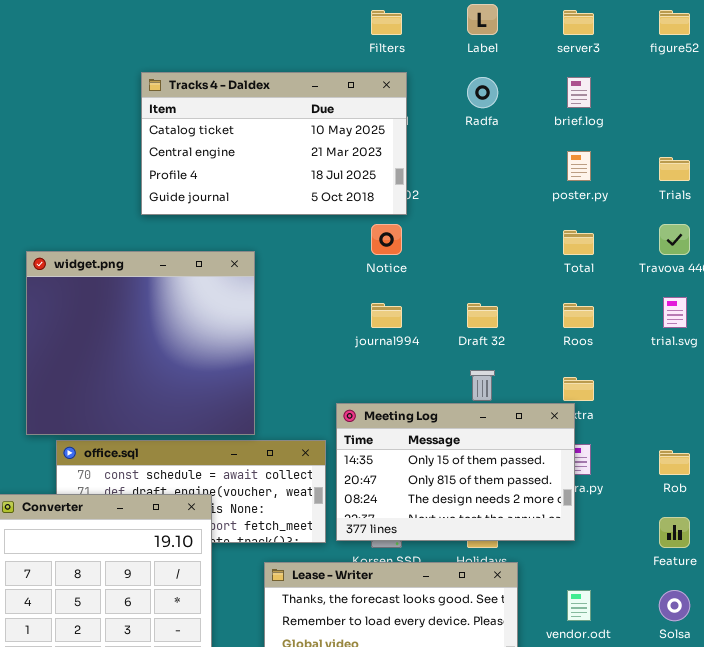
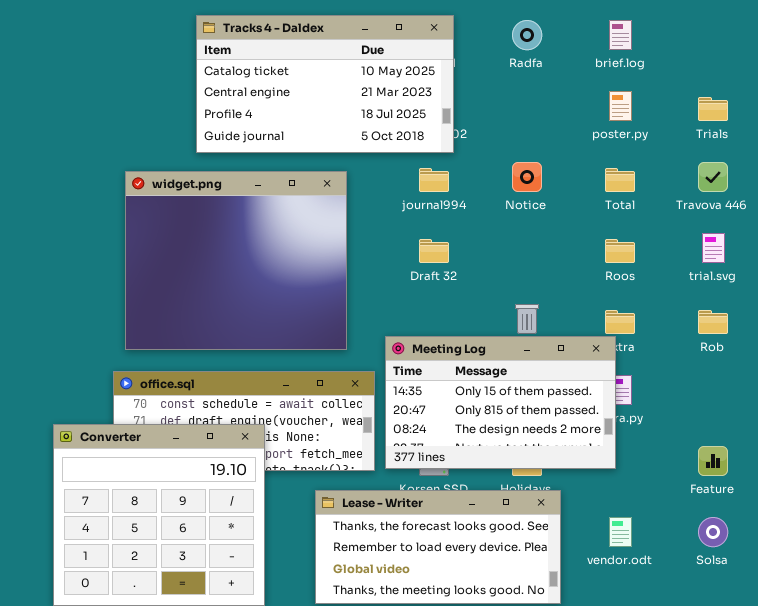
Notice: [371,224,402,255] -> [512,162,542,192], moved
widget.png: [26,251,255,435] -> [125,171,347,350], moved
journal994: [371,303,402,328] -> [419,168,449,192], moved
Draft 32: [467,303,498,328] -> [419,239,449,263], moved
Rob: [659,450,690,475] -> [698,310,728,334], moved

